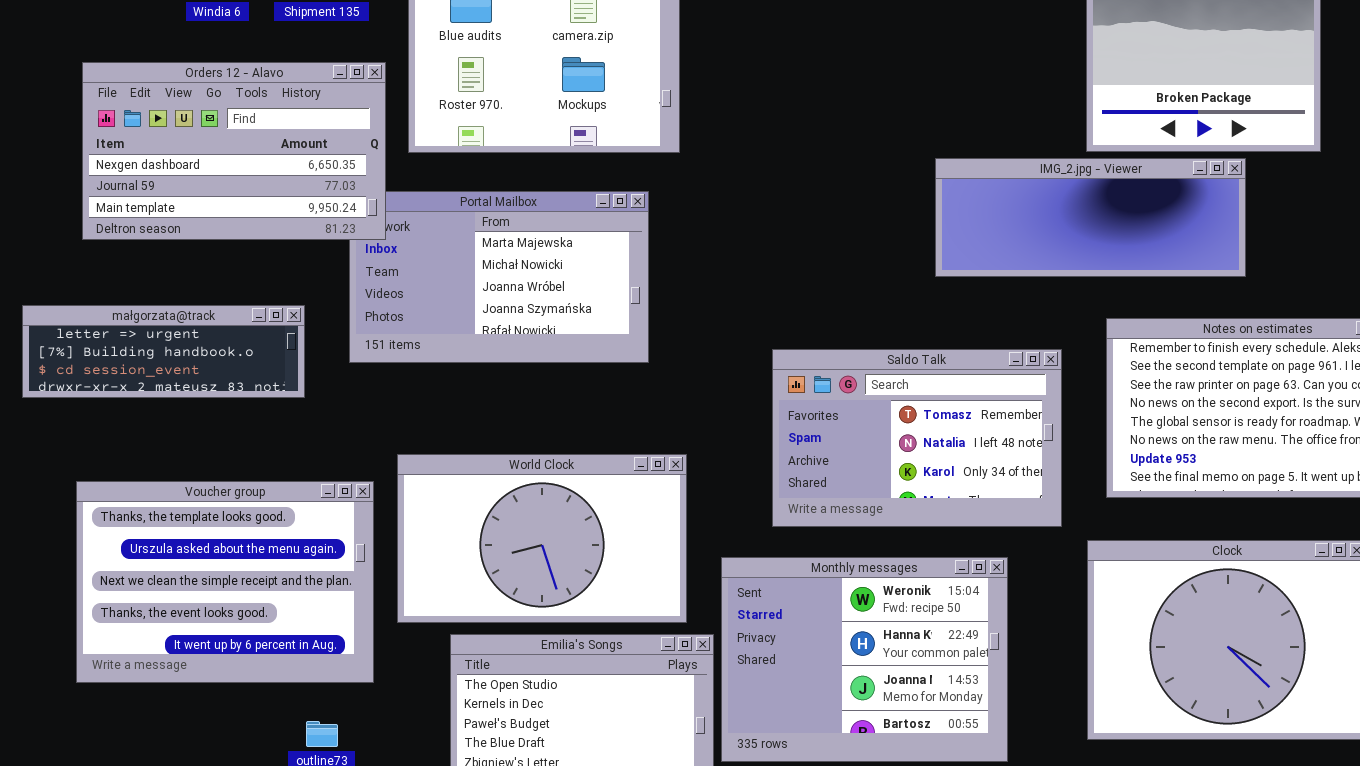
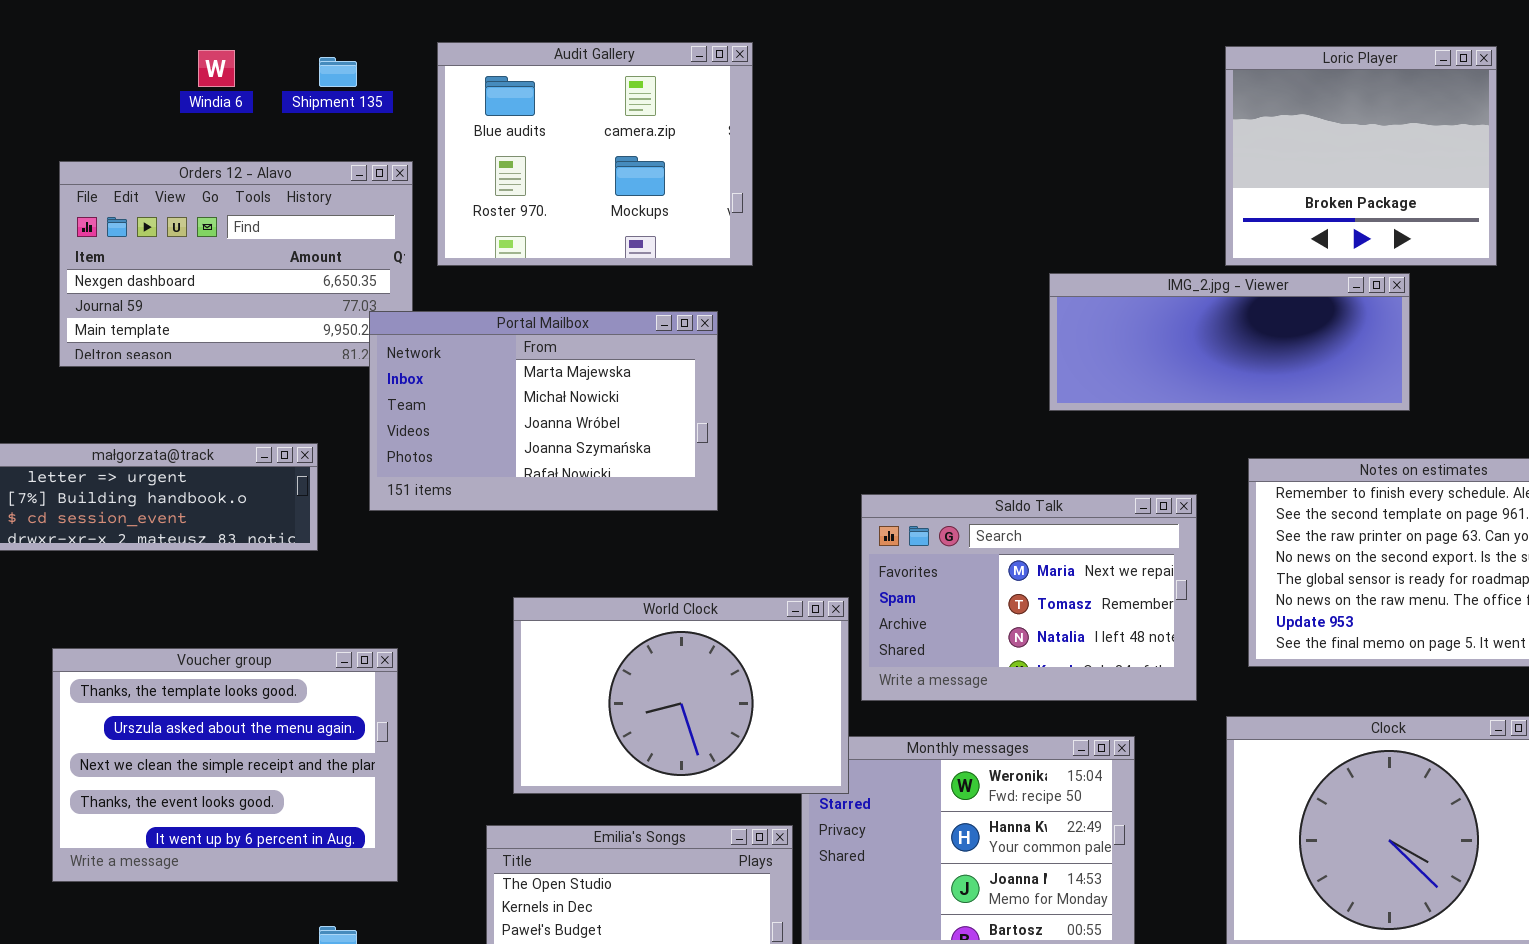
Portal Mailbox: [349,191,649,363] -> [369,311,718,511], raised
Saldo Talk: [772,349,1062,527] -> [861,494,1197,701], scrolled up 1 row
World Clock: [397,454,687,623] -> [513,597,849,794], moved

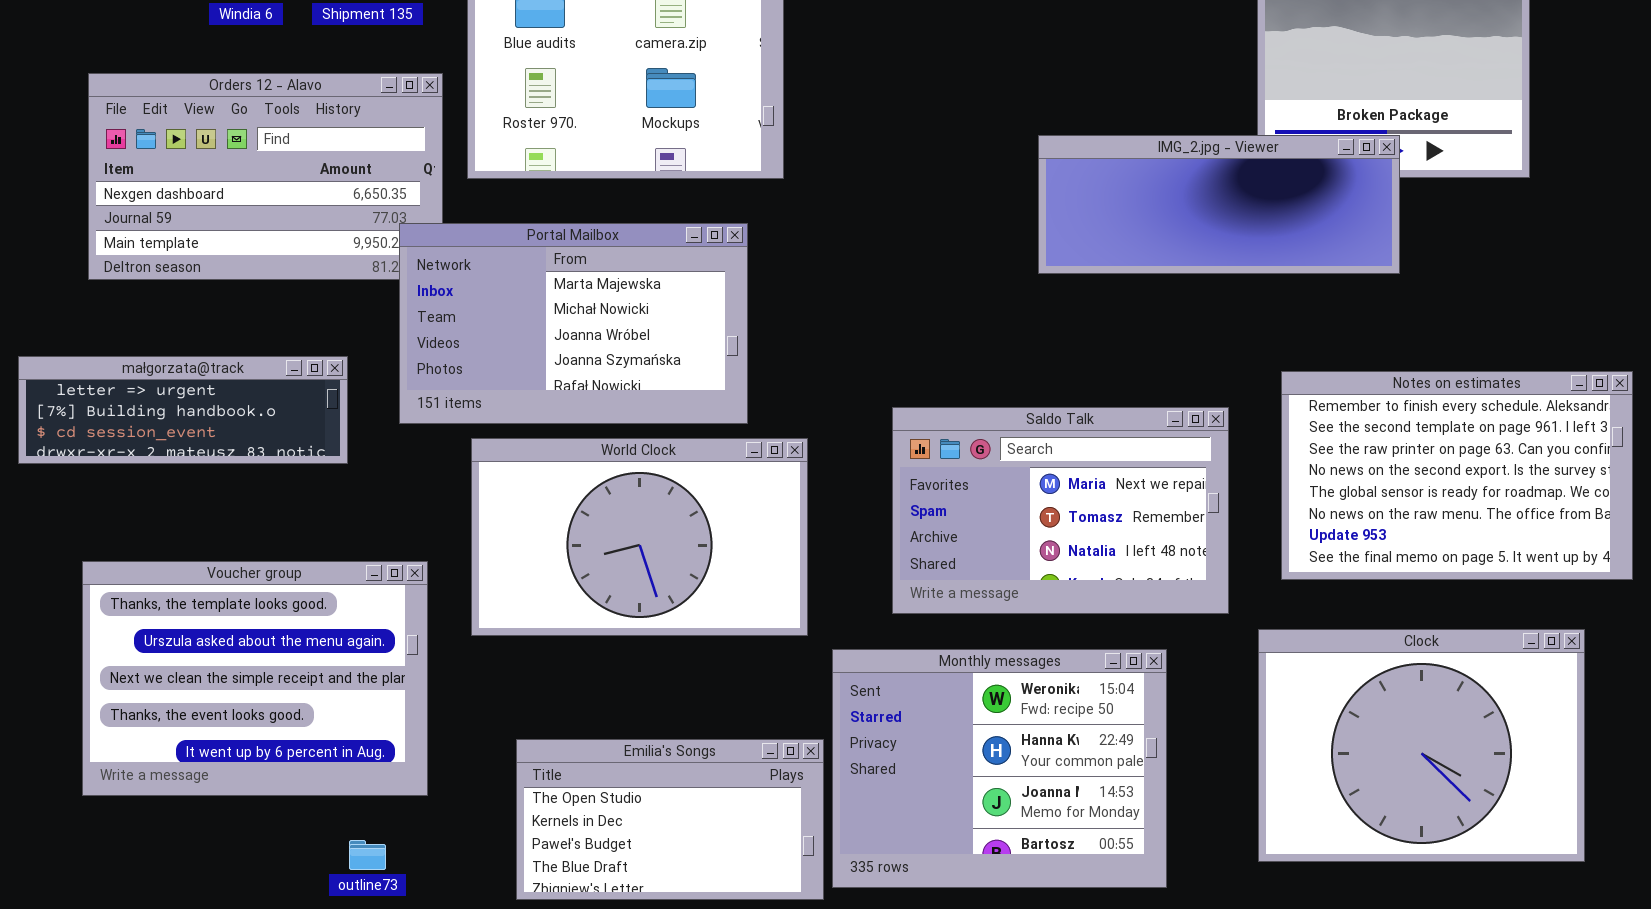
IMG_2.jpg - Viewer: [1049,273,1410,411] -> [1038,135,1400,274], moved
World Clock: [513,597,849,794] -> [471,438,808,636], moved

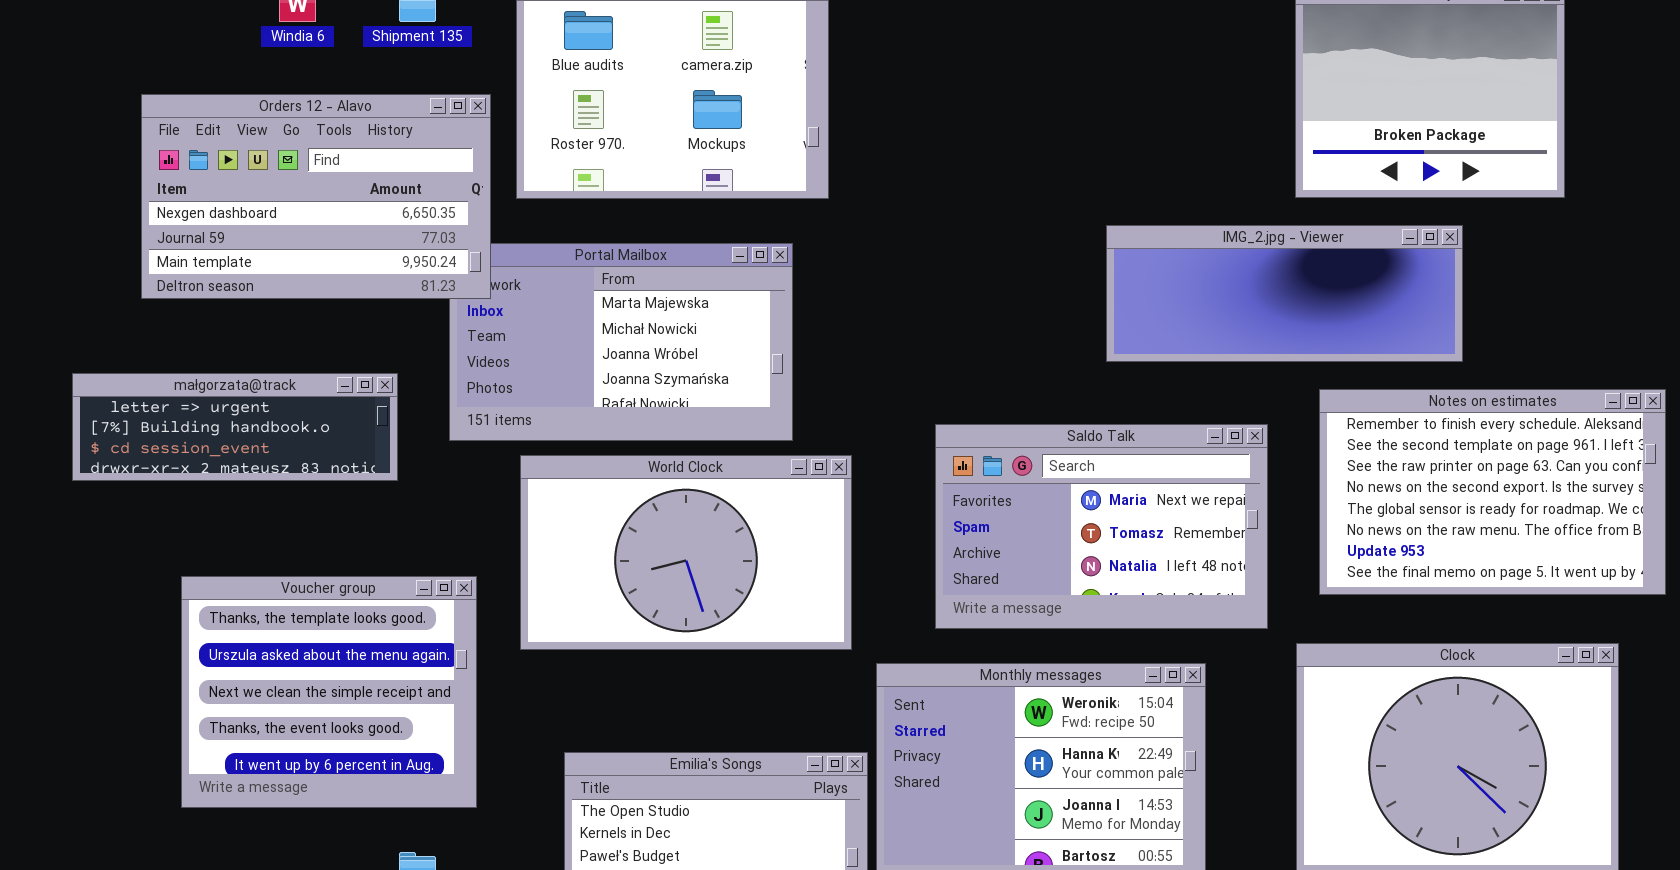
Orders 12 - Alavo: [88,73,443,280] -> [141,94,491,299], raised
IMG_2.jpg - Viewer: [1038,135,1400,274] -> [1106,225,1463,362], moved
Voucher group: [82,561,428,796] -> [181,576,477,808], resized

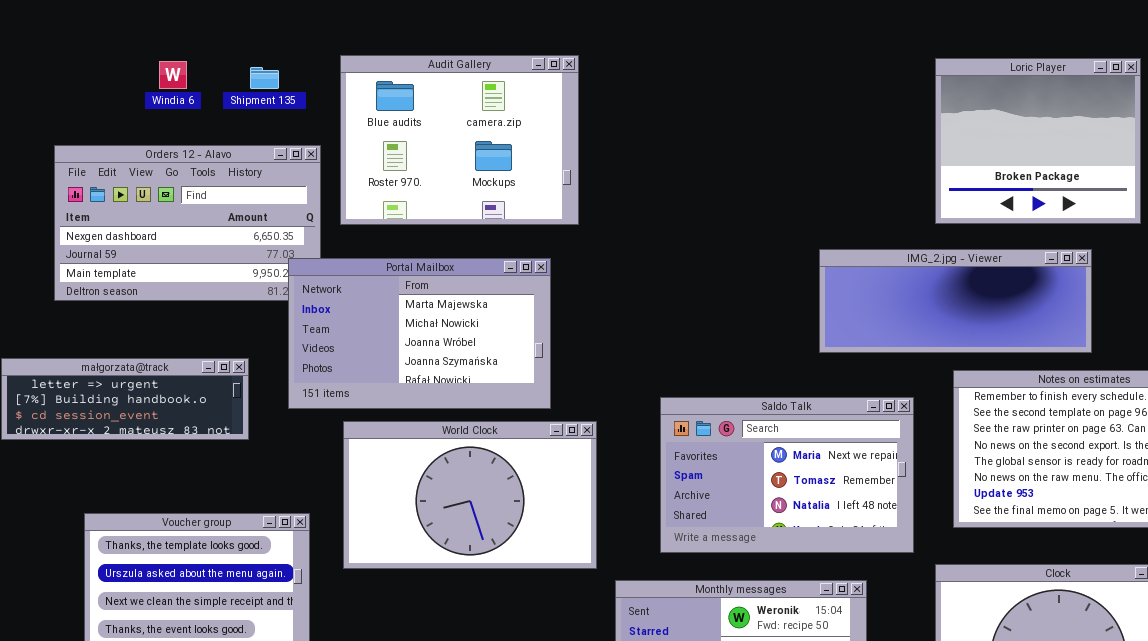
IMG_2.jpg - Viewer: [1106,225,1463,362] -> [819,249,1092,353], moved
Portal Mailbox: [449,243,793,441] -> [288,258,551,409], raised

